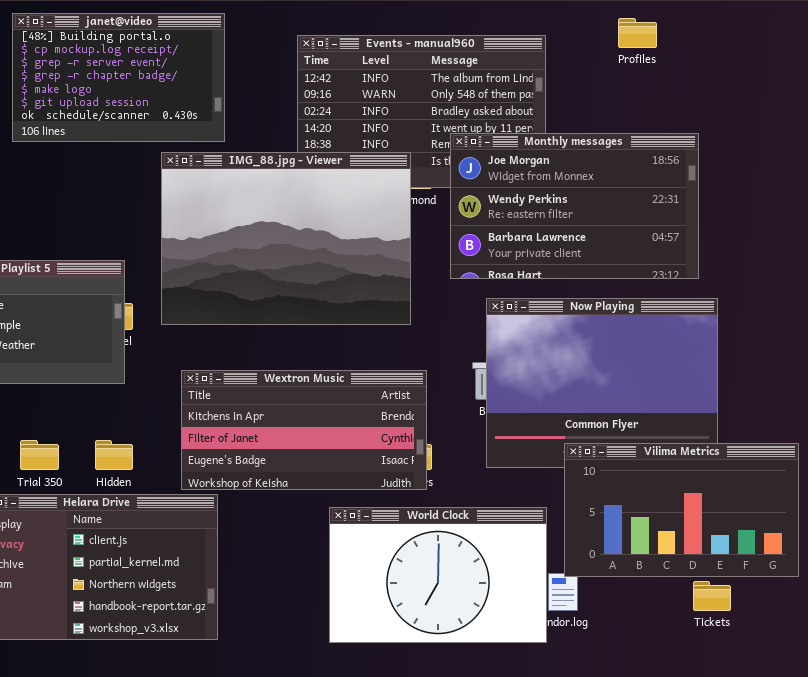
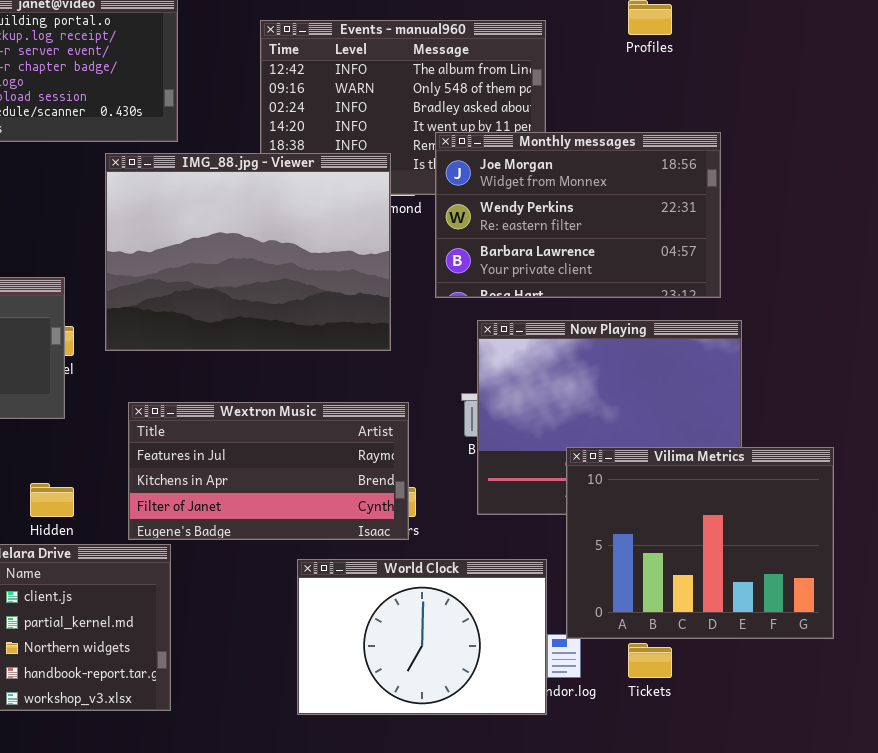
Wextron Music: [181,370,427,490] -> [128,402,409,540], scrolled up 1 row
Vilima Metrics: [564,443,799,577] -> [566,447,834,639], resized
Tickets: [693,581,731,611] -> [628,643,672,678], moved

